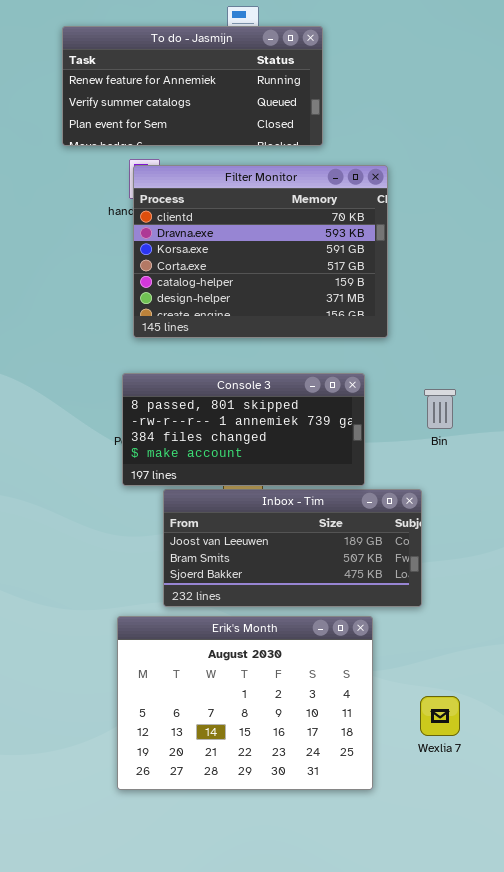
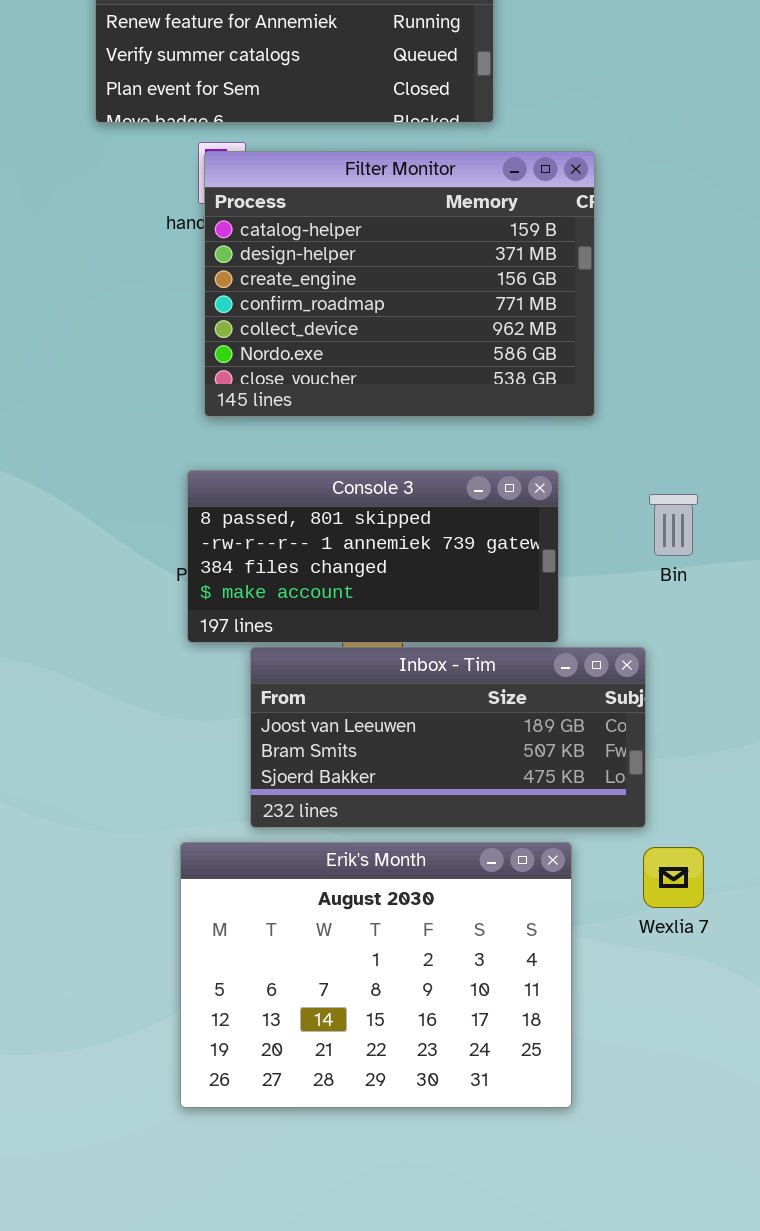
Filter Monitor: [133,165,388,338] -> [204,151,595,417], scrolled down 4 rows
Wexlia 7: [420,696,460,736] -> [643,847,704,908], moved

